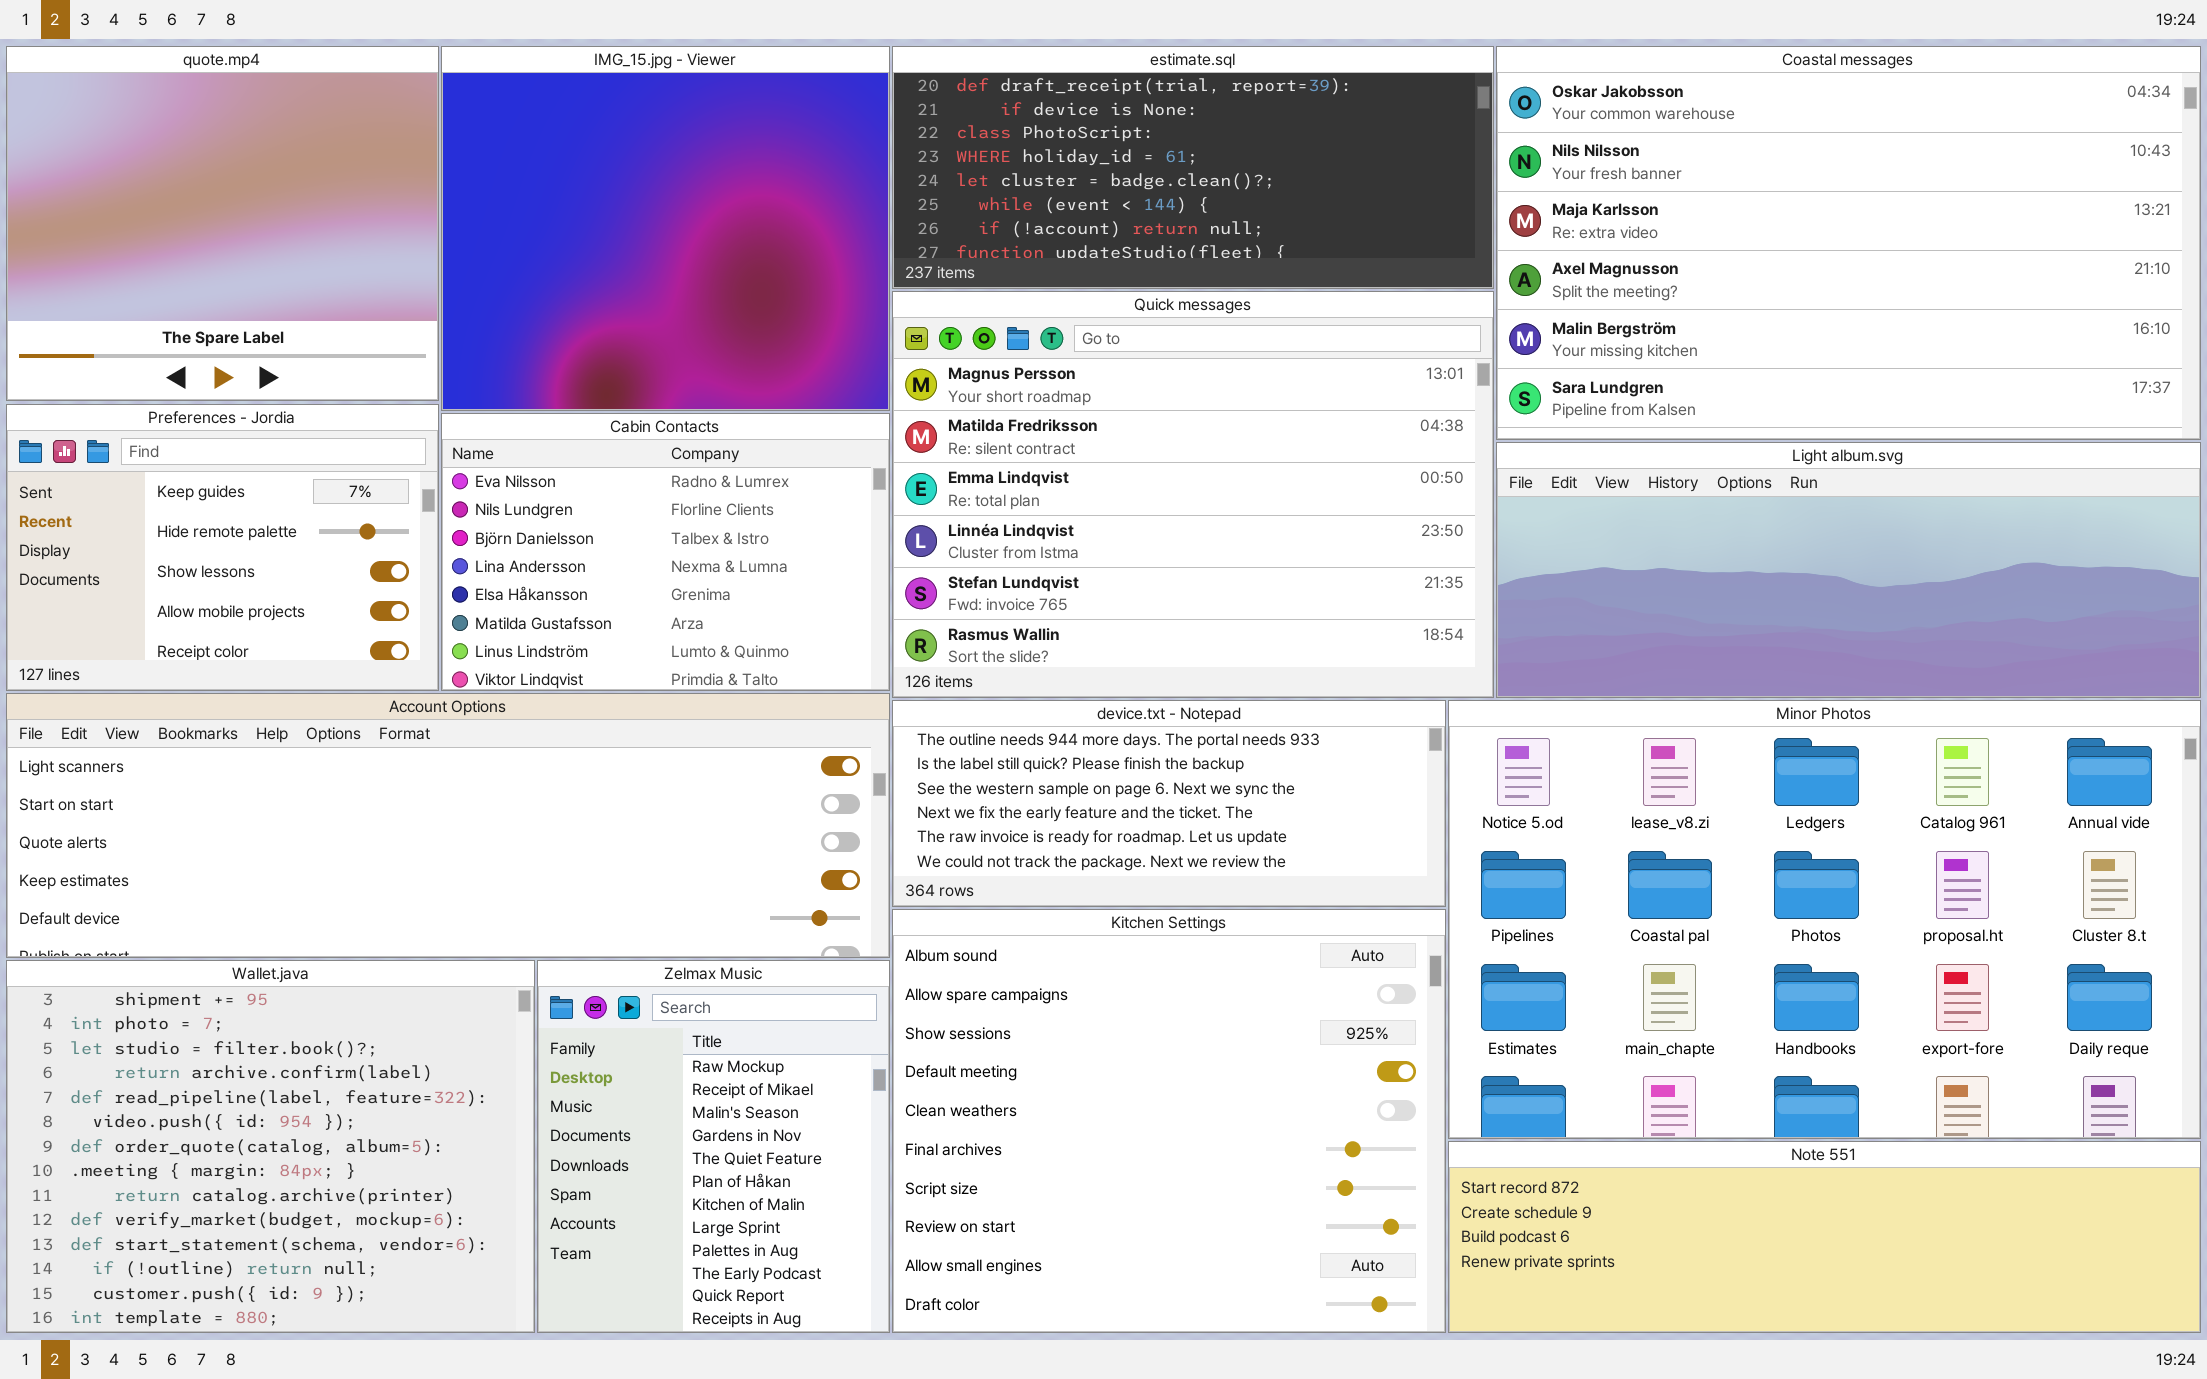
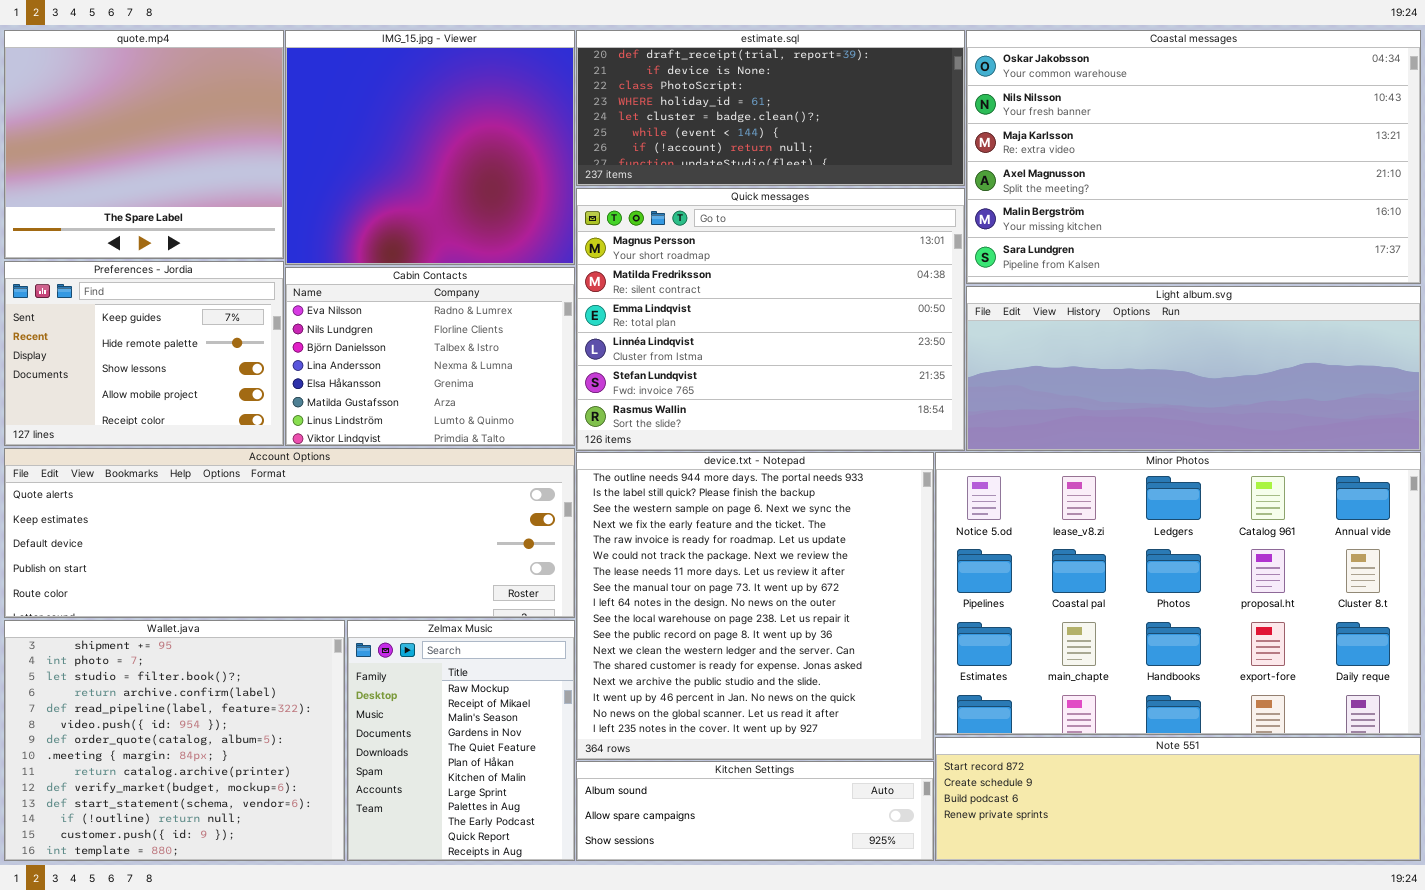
Account Options: [6,693,890,958] -> [4,448,575,618], scrolled down 2 rows
device.txt - Notepad: [892,700,1446,907] -> [576,452,934,760], resized
Kitchen Settings: [892,909,1446,1333] -> [576,761,934,861], resized

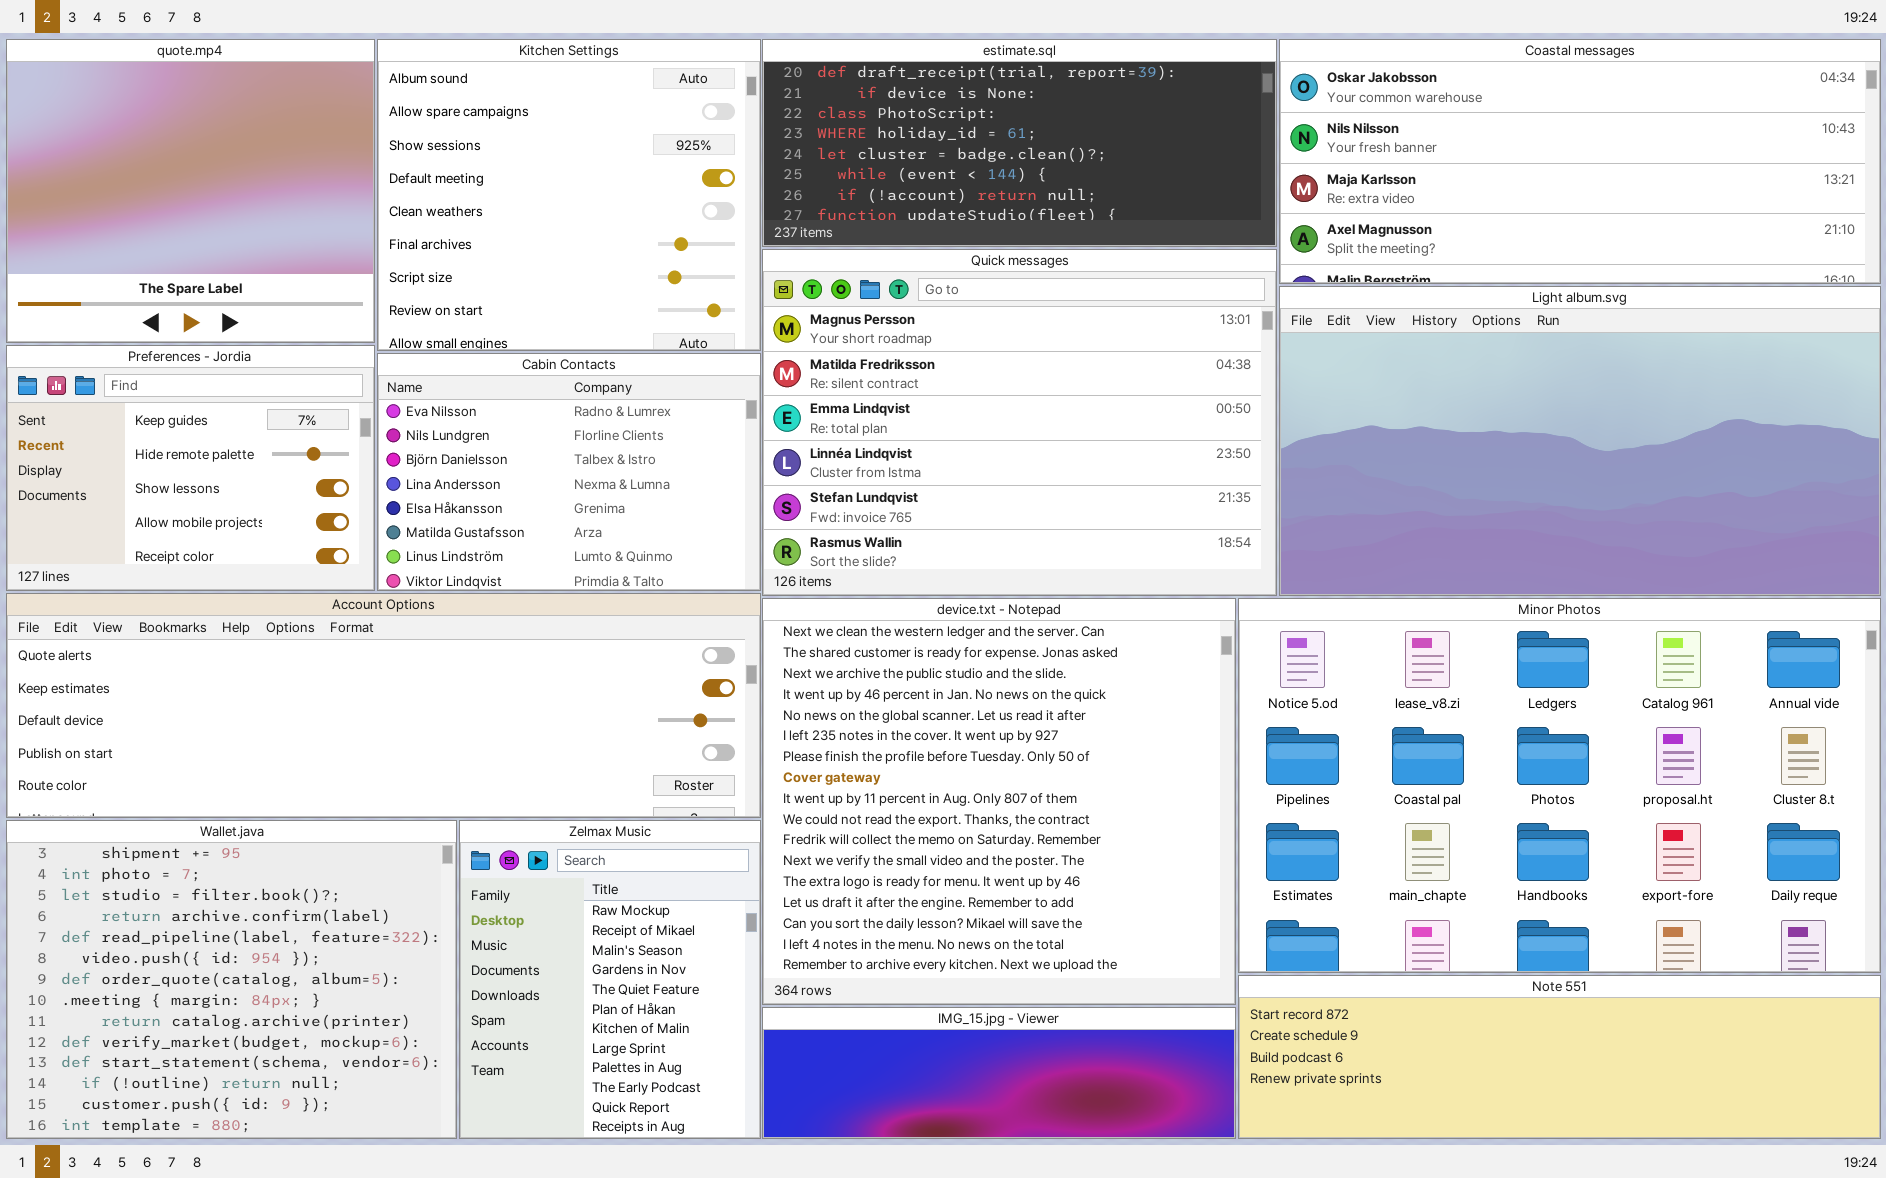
IMG_15.jpg - Viewer: [285,30,575,265] -> [762,1007,1236,1139], moved, resized
Coastal messages: [966,30,1421,284] -> [1279,39,1881,284], resized
Light album.svg: [966,286,1421,451] -> [1279,286,1881,596], resized
device.txt - Notepad: [576,452,934,760] -> [762,598,1236,1005], scrolled down 11 rows
Kitchen Settings: [576,761,934,861] -> [377,39,761,351], moved, resized

